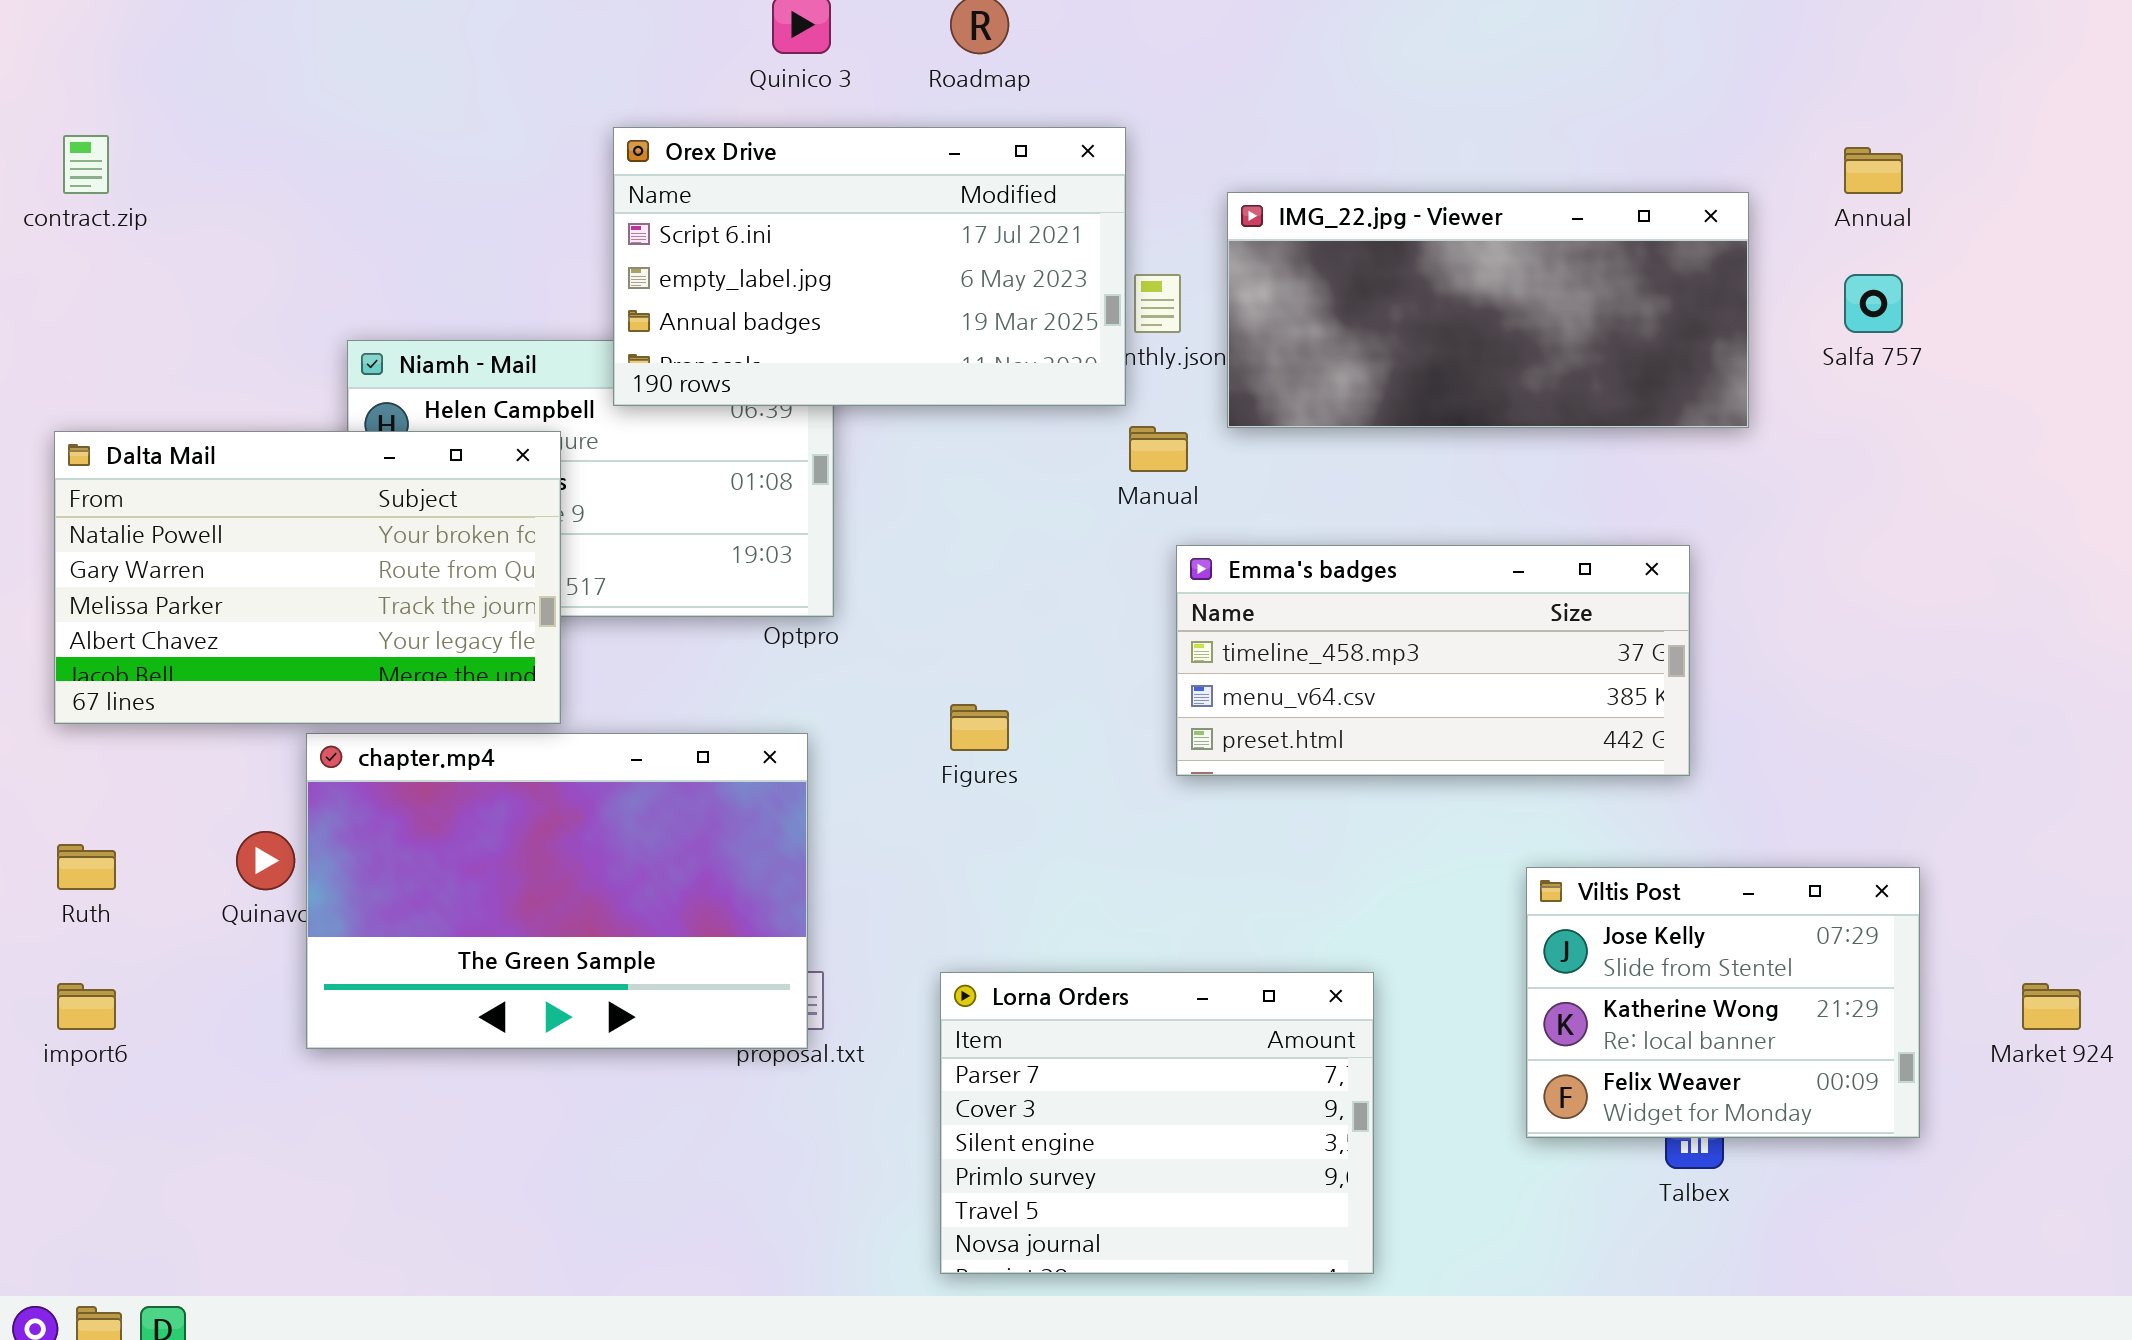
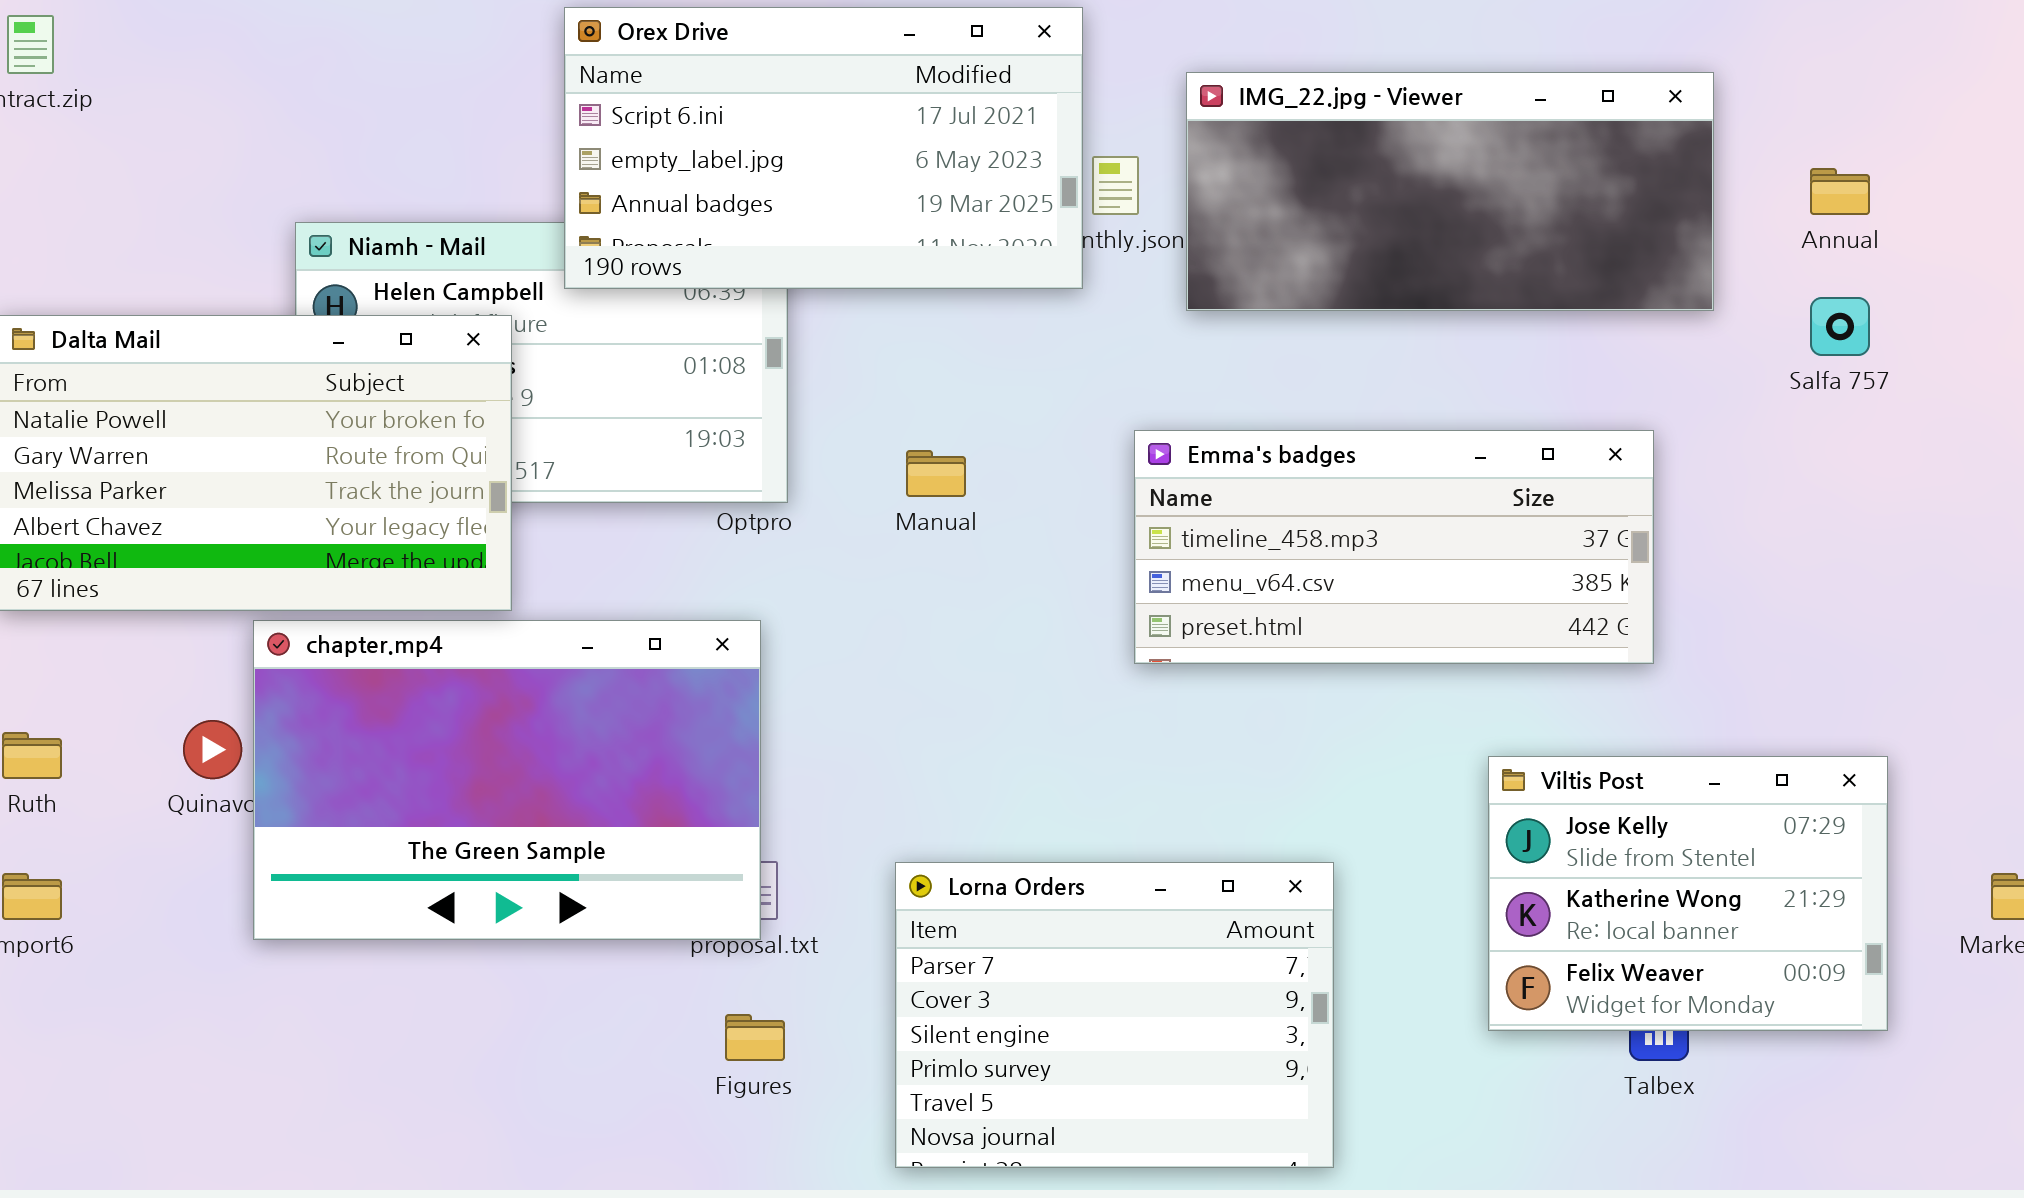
Annual: [1844,147,1903,194] -> [1810,168,1870,215], moved
Salfa 757: [1844,274,1903,333] -> [1810,297,1870,356], moved
Manual: [1129,426,1188,472] -> [906,450,966,497], moved
Figures: [950,704,1009,751] -> [725,1014,785,1061], moved

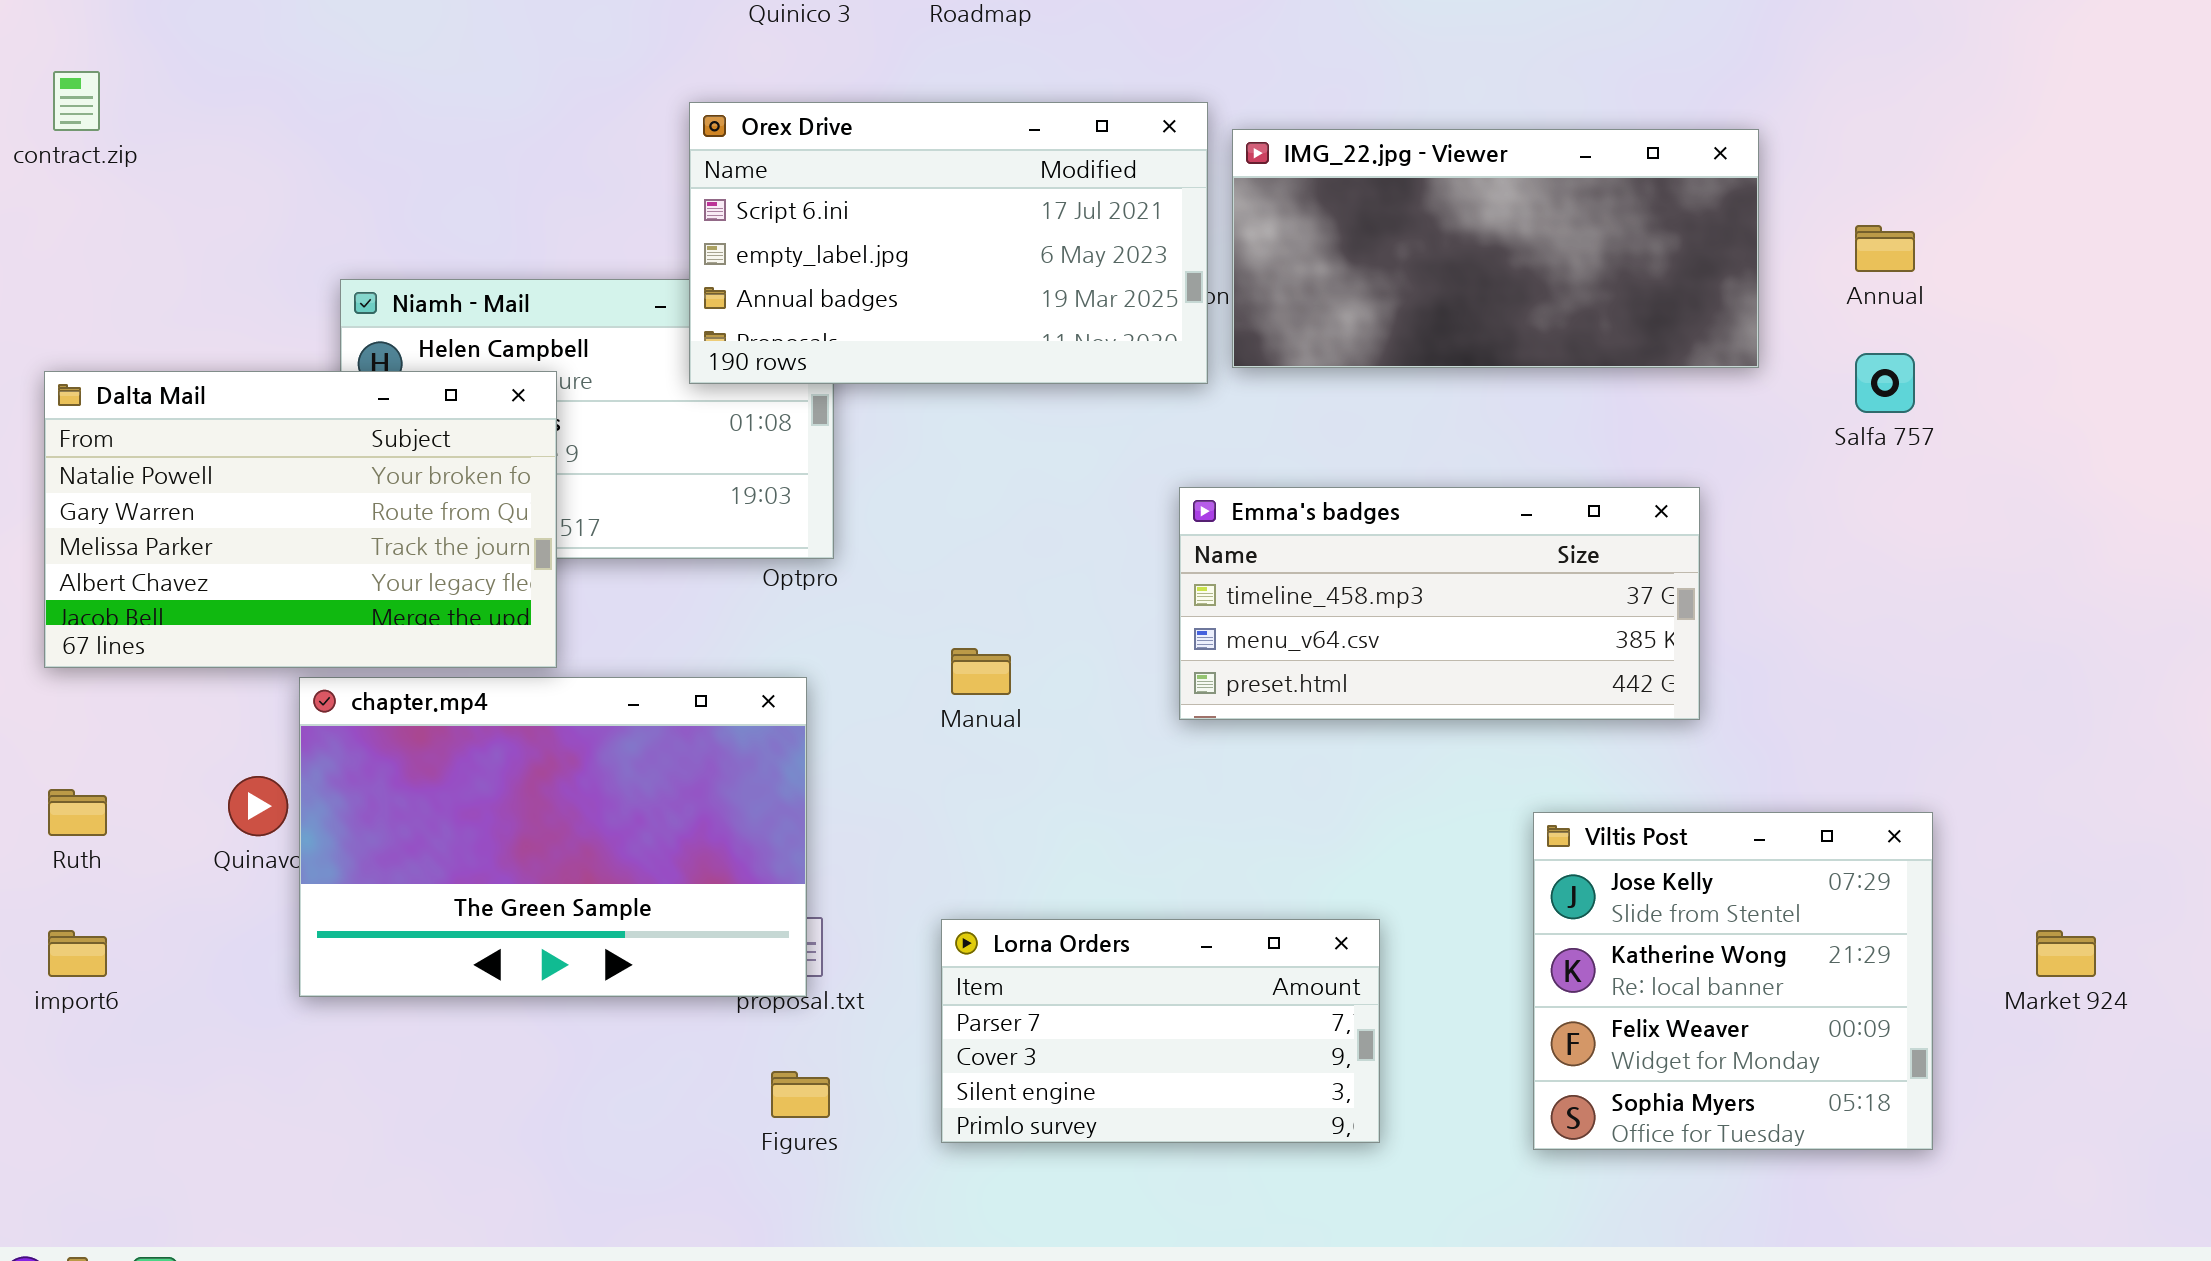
Orex Drive: [564,7,1083,289] -> [689,102,1208,384], moved
Manual: [906,450,966,497] -> [951,648,1011,695], moved
Viltis Post: [1488,756,1888,1031] -> [1533,812,1933,1150], resized
Lorna Orders: [895,862,1334,1168] -> [941,919,1380,1143], resized

